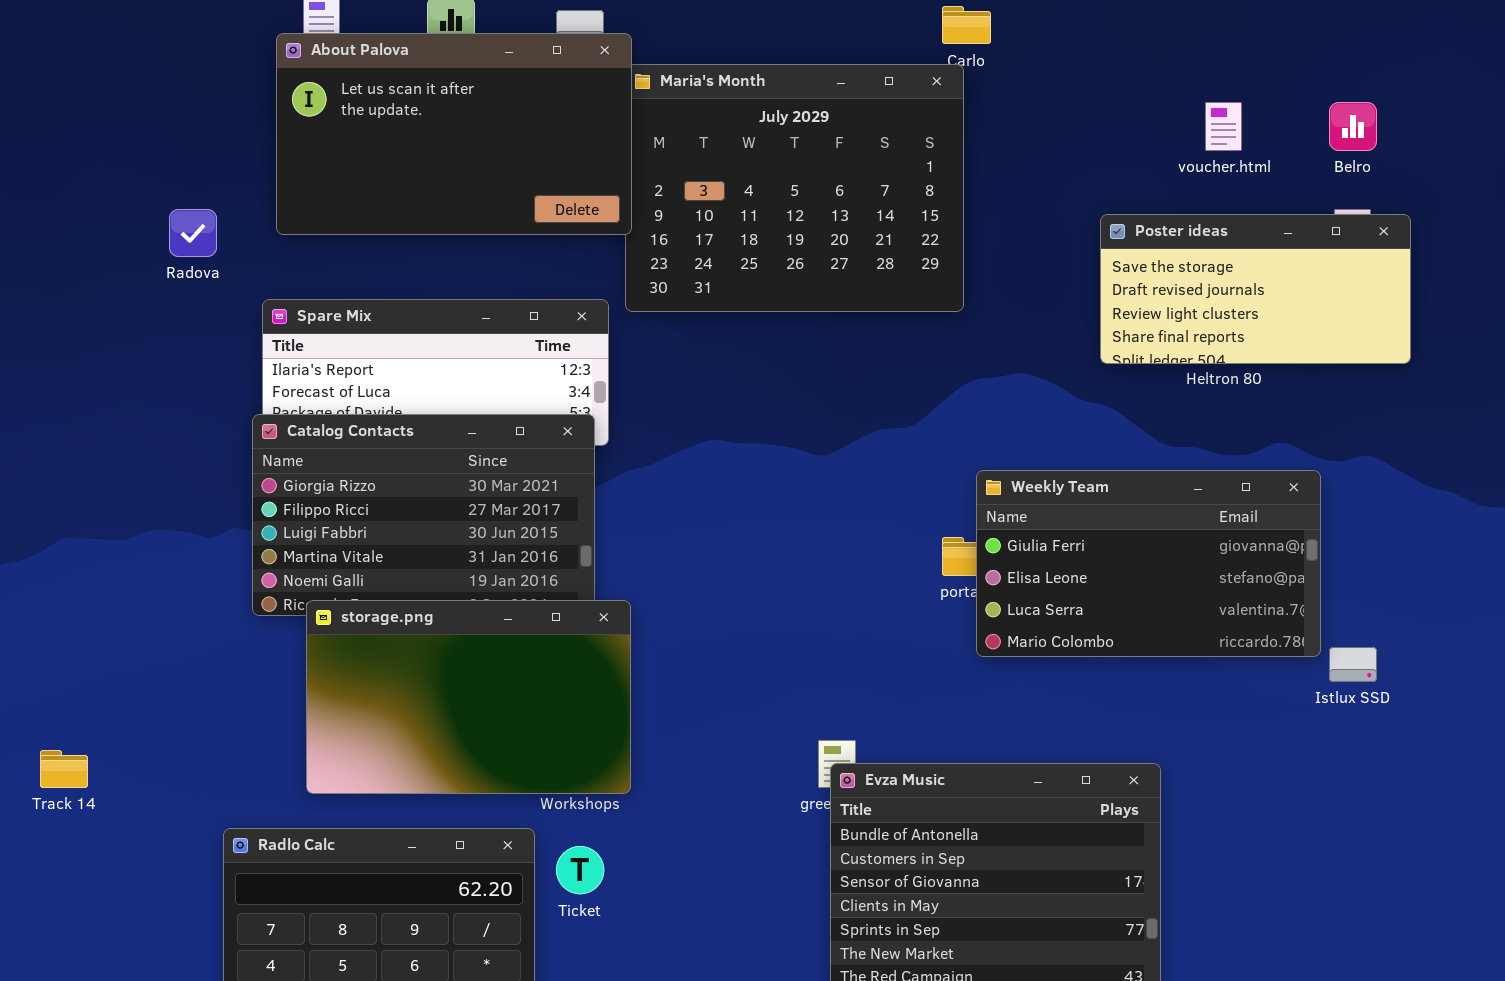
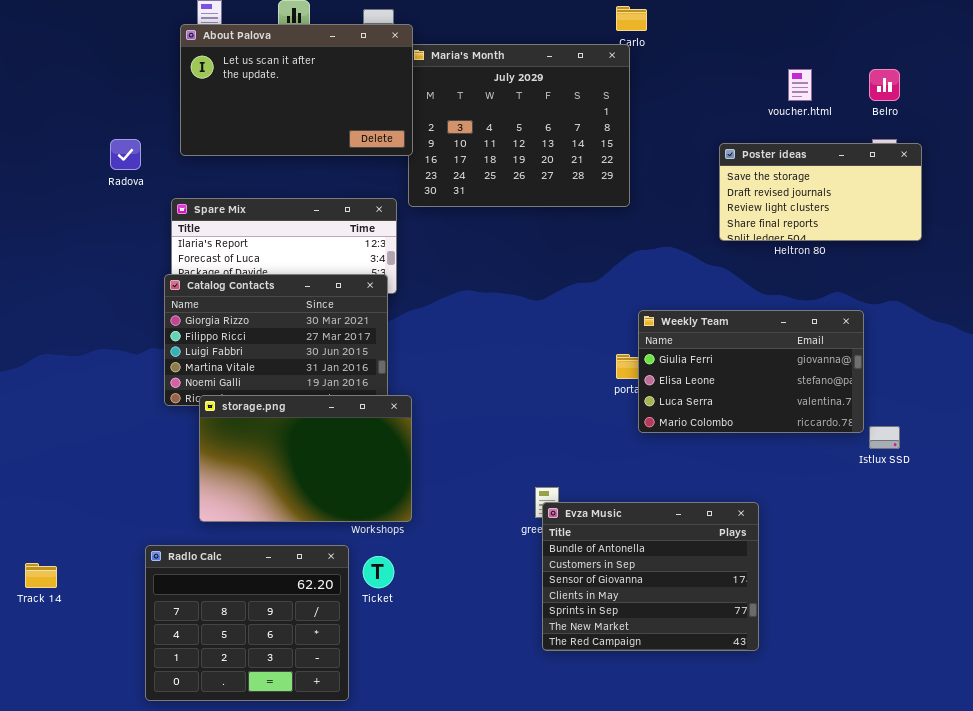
Track 14: [40,750,88,788] -> [25,563,57,588], moved

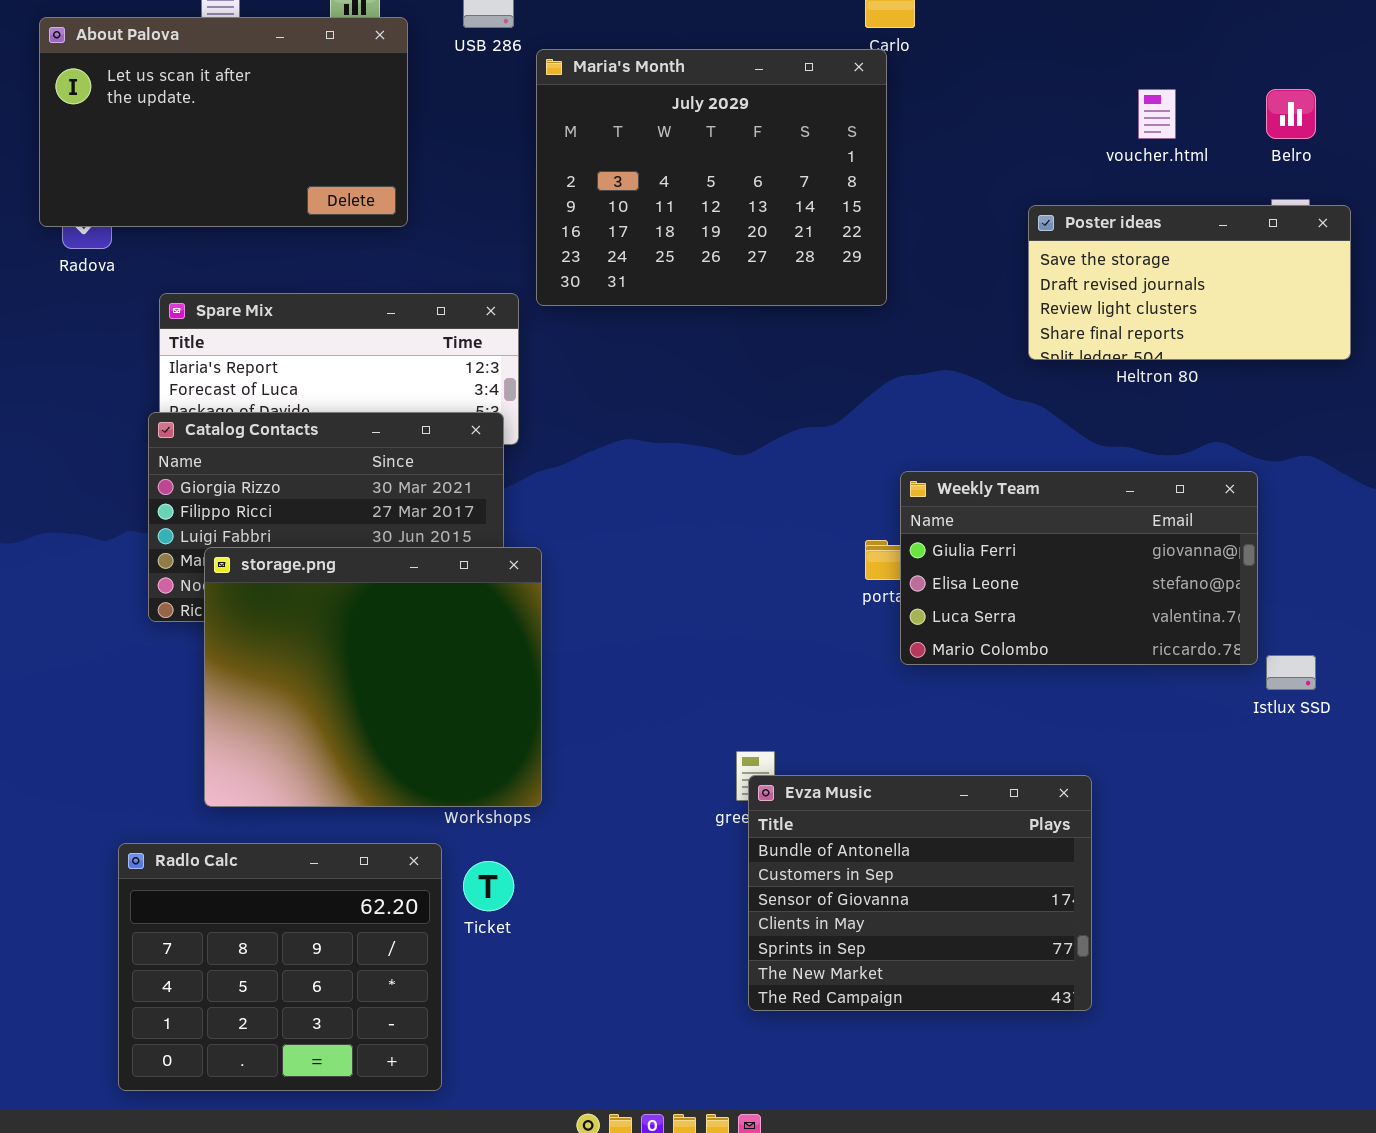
About Palova: [180,24,413,156] -> [39,17,408,227], moved
storage.png: [199,395,412,522] -> [204,547,542,807], resized

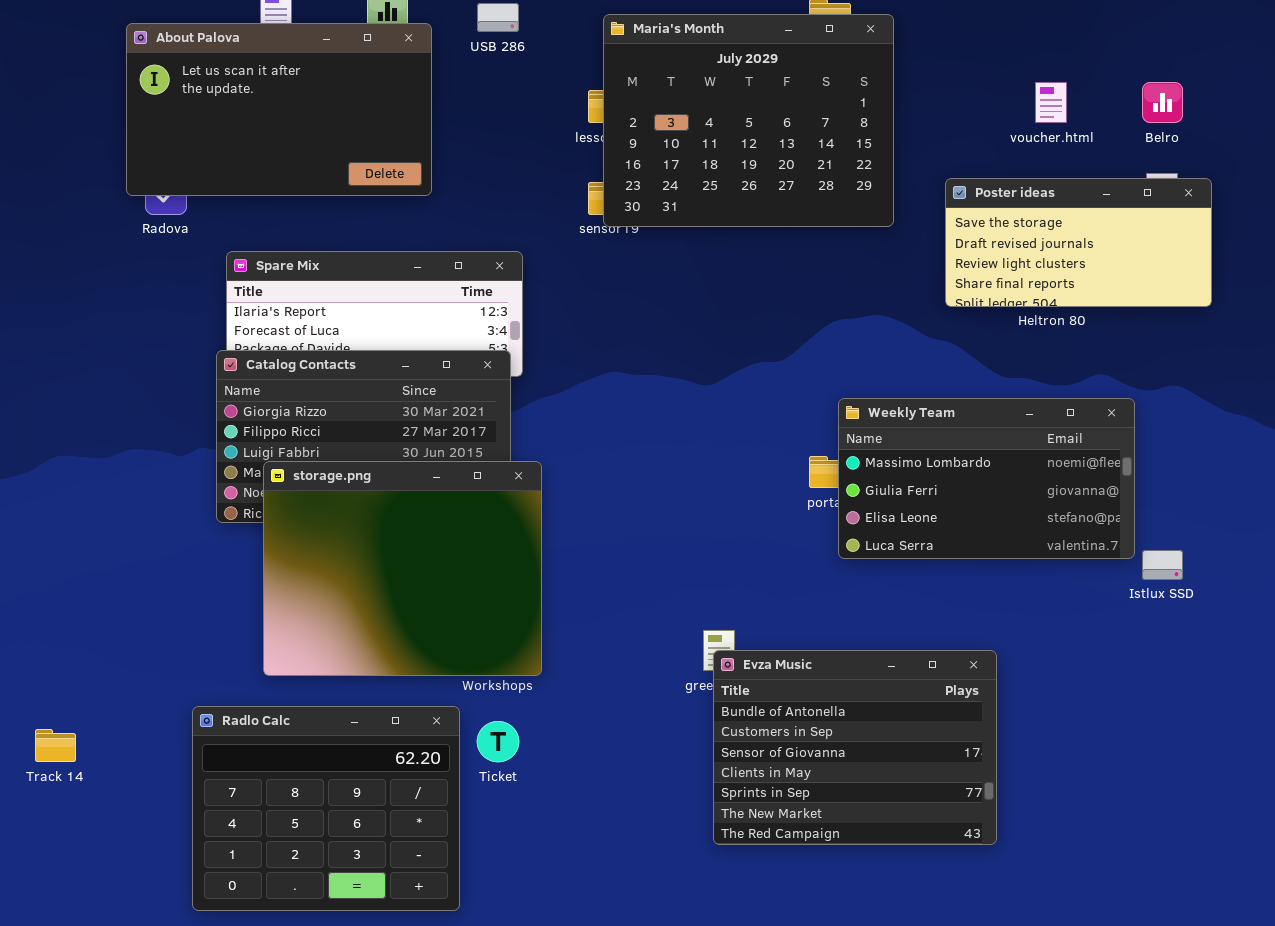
Maria's Month: [536,49,887,306] -> [603,14,894,227], moved
Weekly Team: [900,471,1258,665] -> [838,398,1135,559], scrolled up 1 row

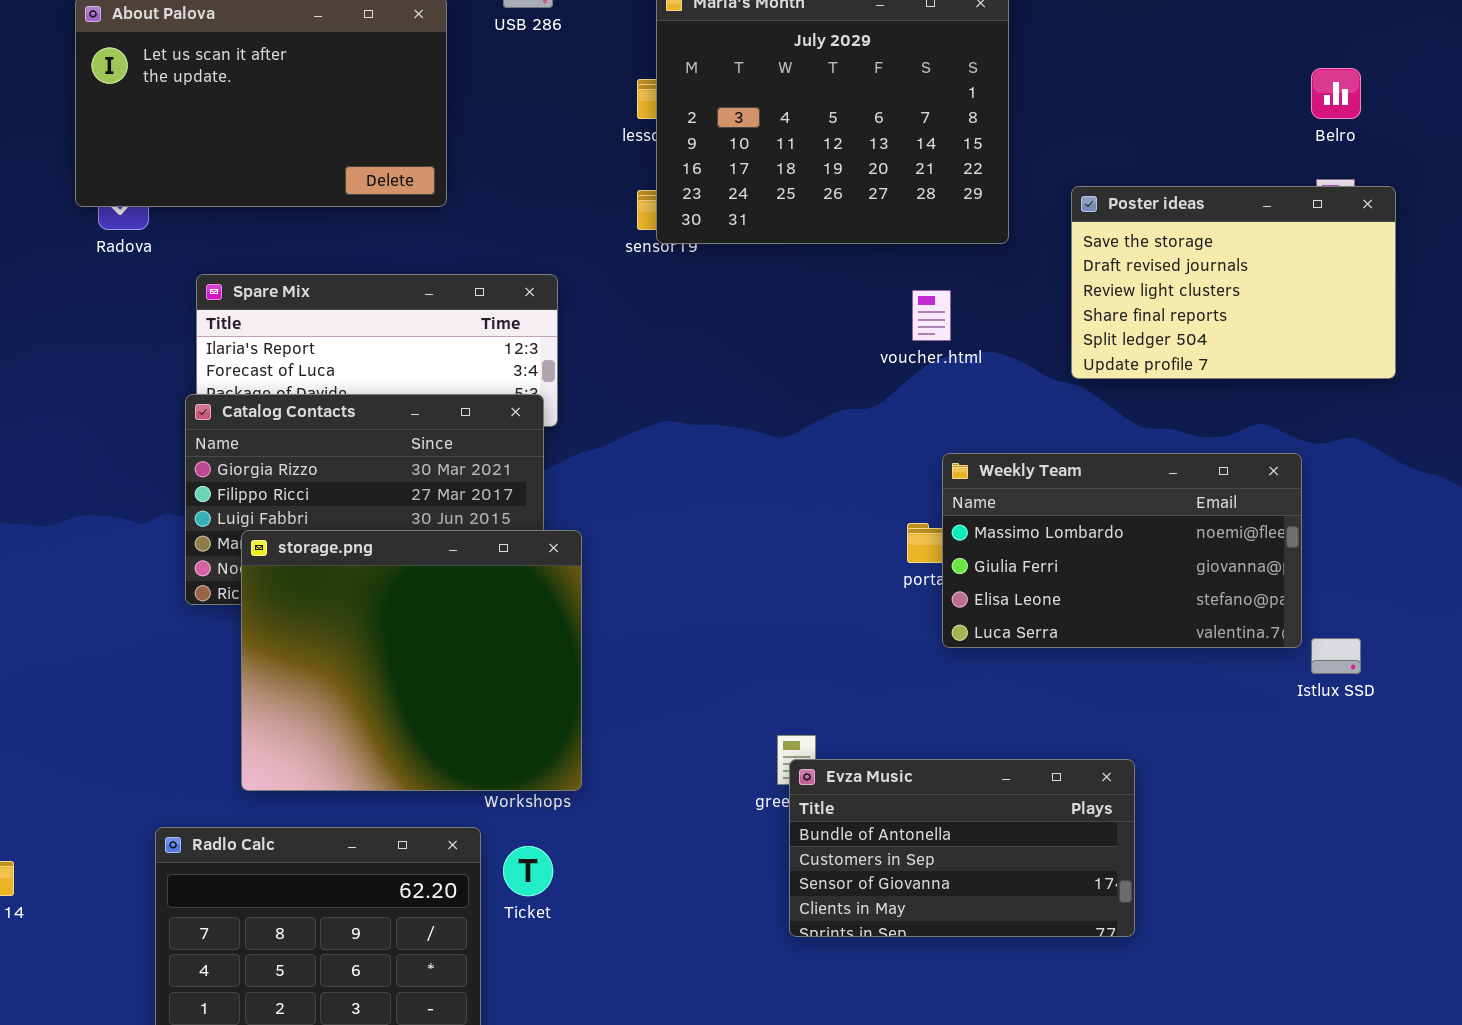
voucher.html: [1035,82,1067,123] -> [912,290,951,341], moved
Poster ideas: [945,178,1212,307] -> [1071,186,1396,379], resized
Evza Music: [713,650,997,845] -> [789,759,1135,937], resized

